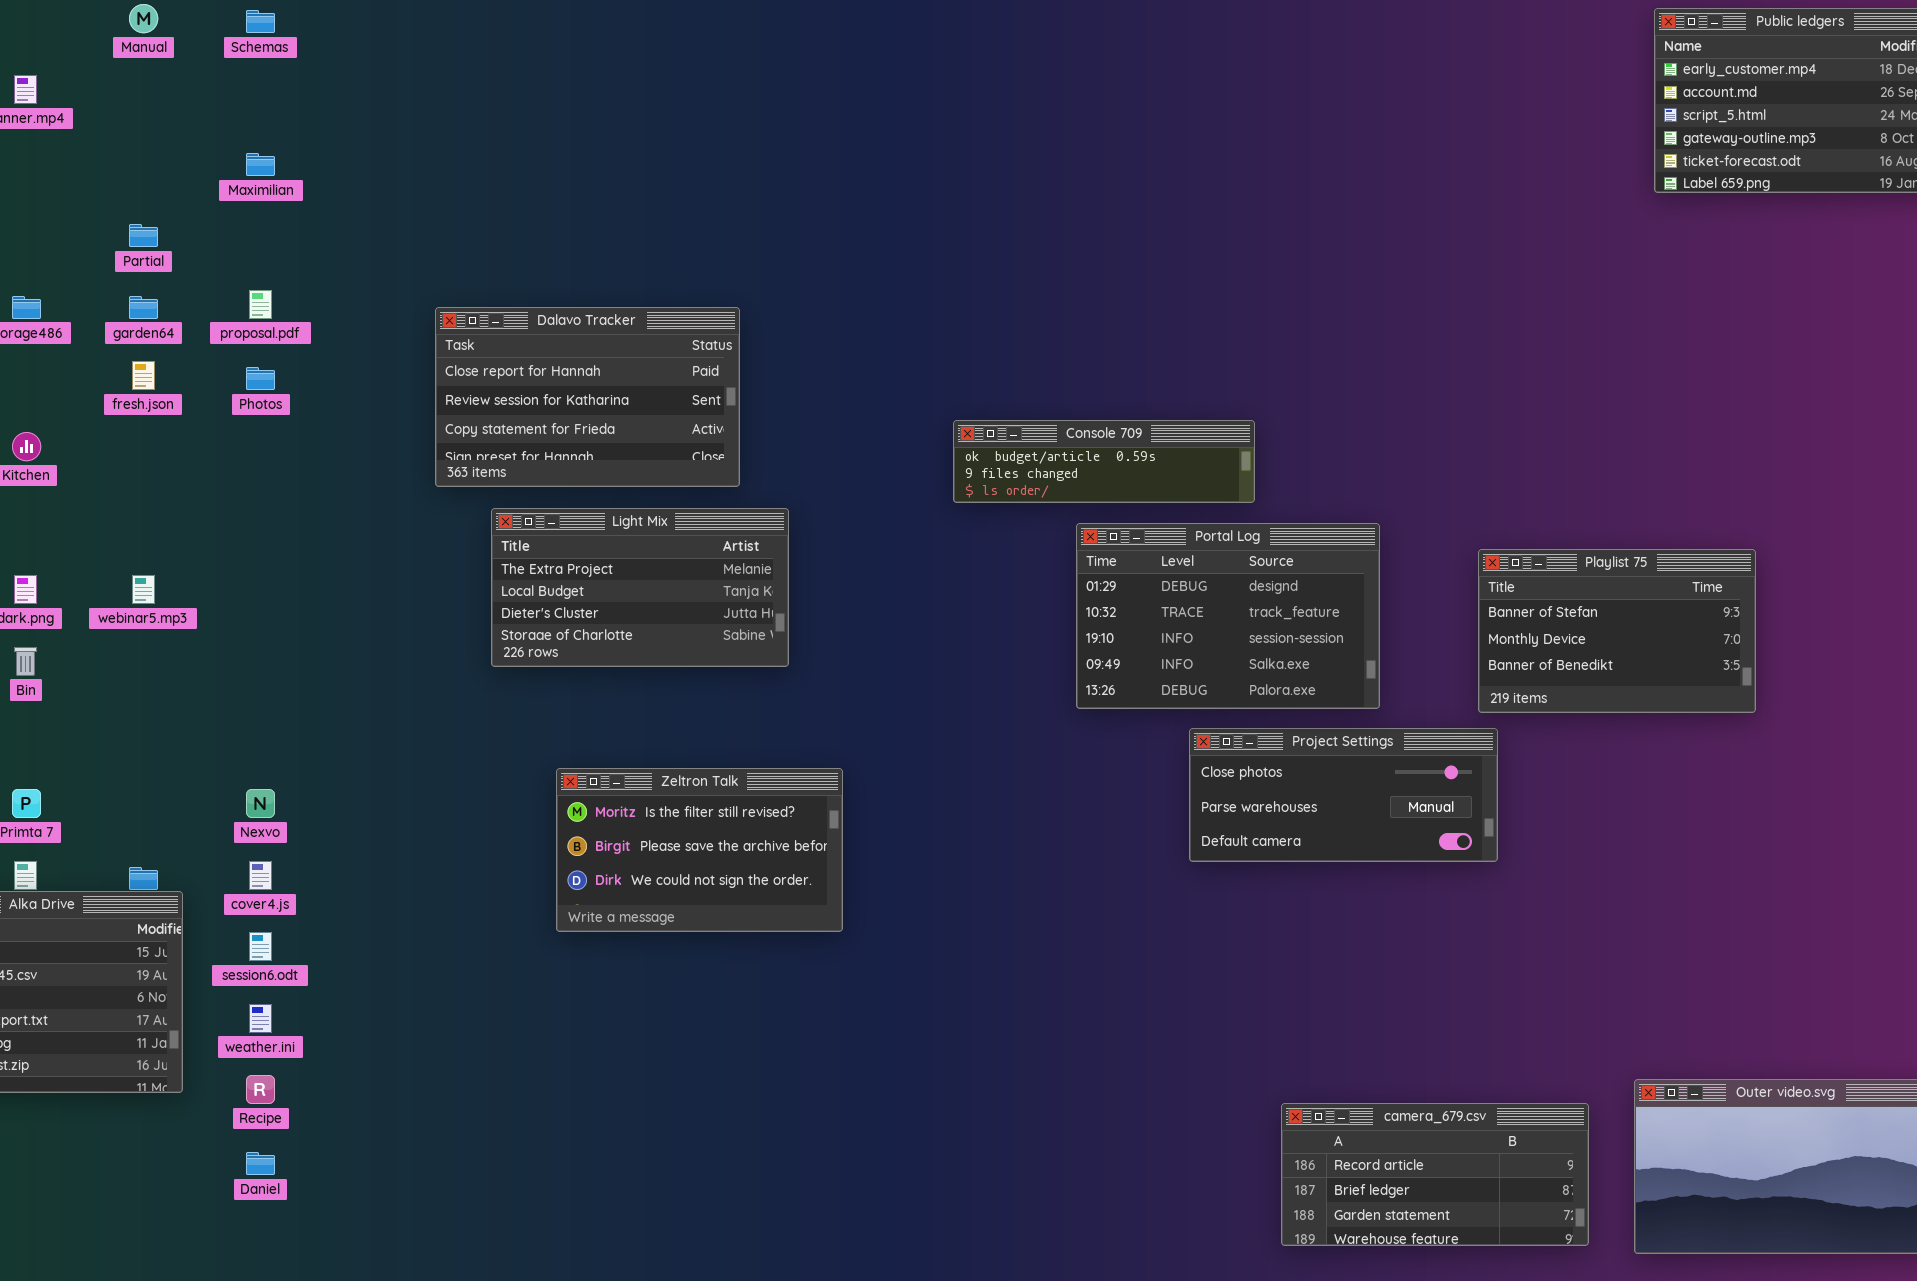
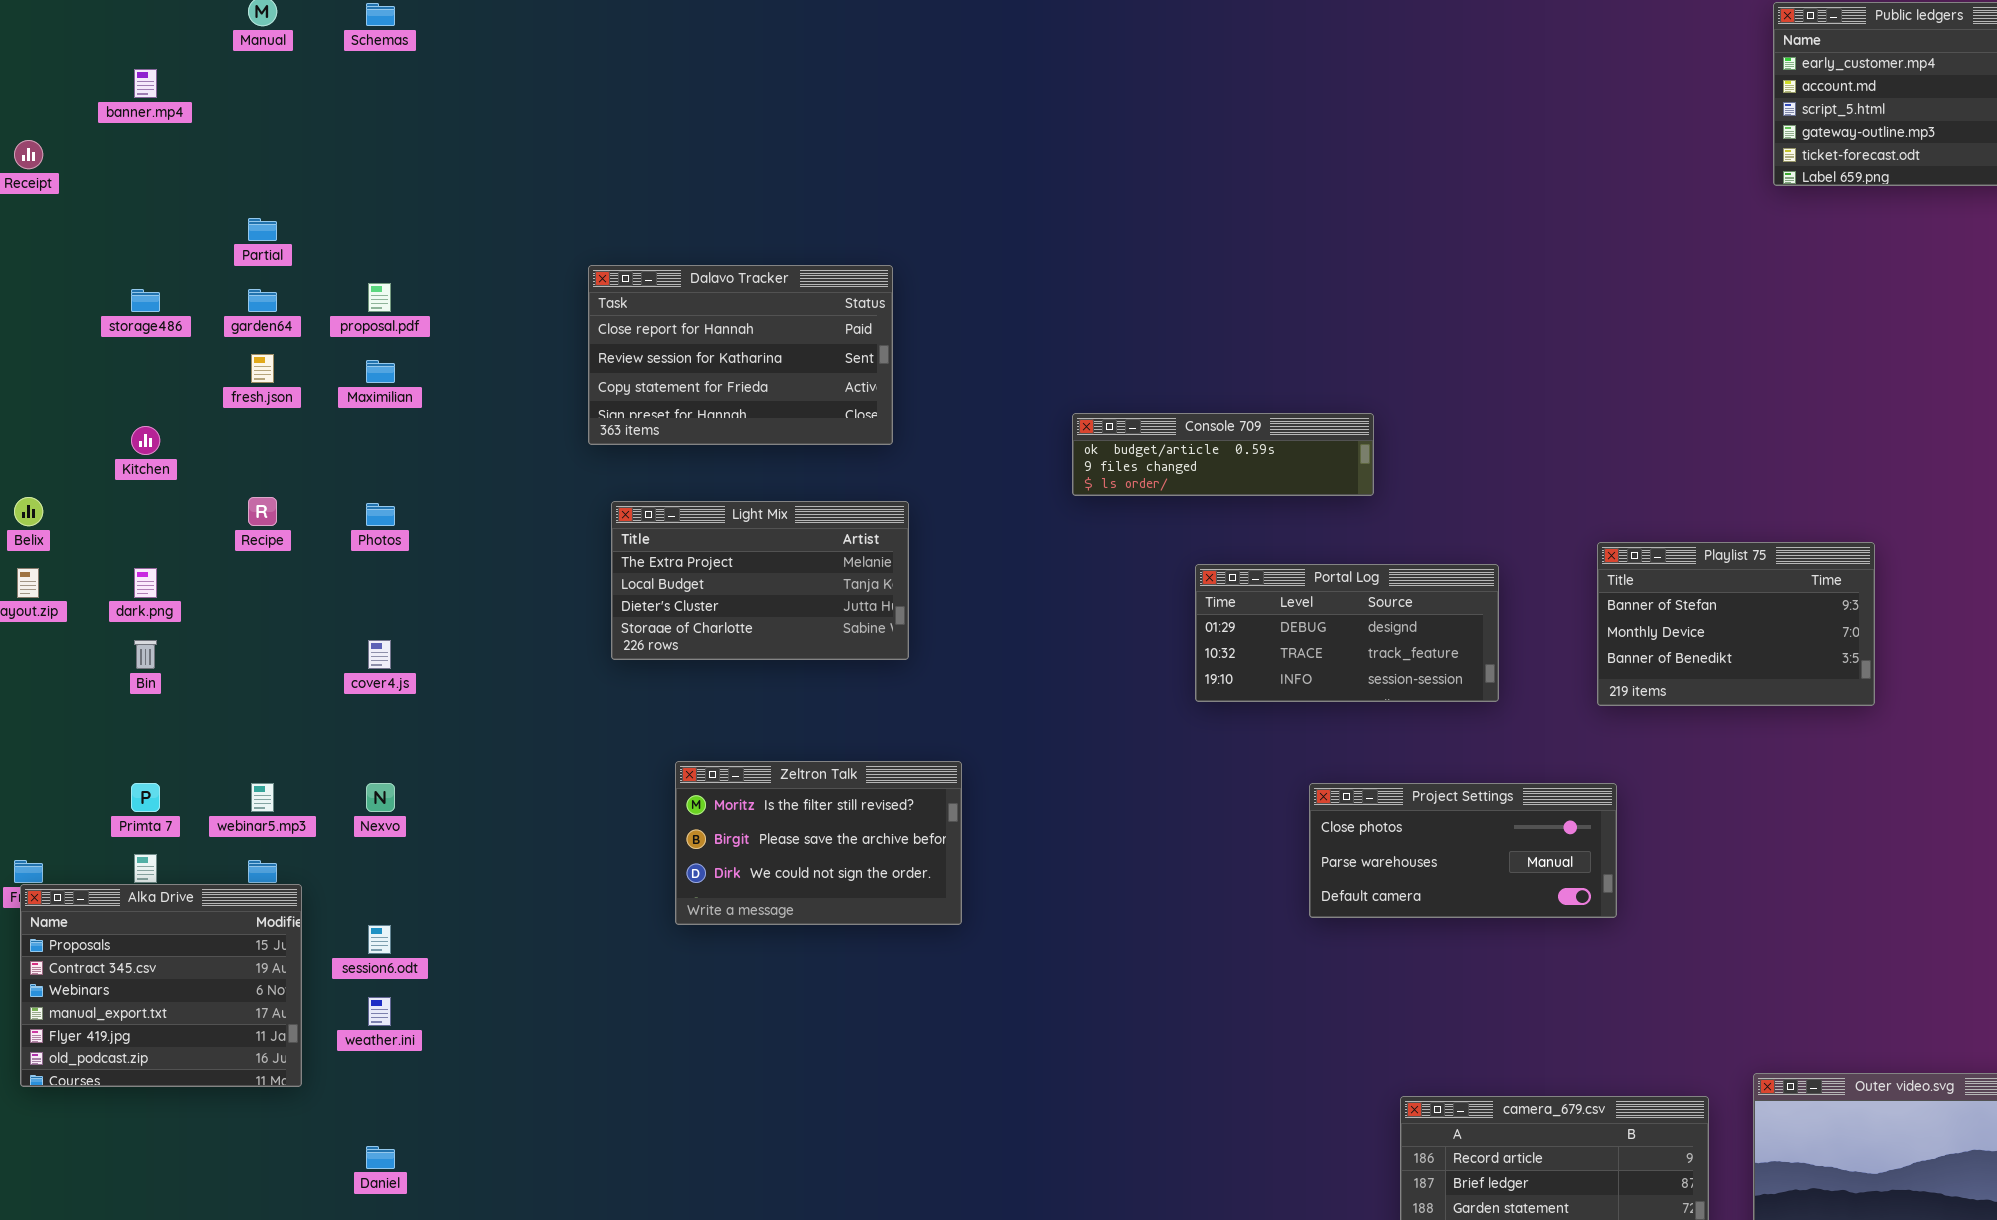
Maximilian: [246,153,275,176] -> [366,360,395,383], moved
Dalavo Tracker: [435,307,740,487] -> [588,265,893,445], moved
Photos: [246,367,275,390] -> [366,503,395,526], moved
Portal Log: [1076,523,1380,709] -> [1195,564,1499,702], resized
webinar5.mp3: [132,575,155,604] -> [251,783,274,812], moved
Project Settings: [1189,728,1498,862] -> [1309,783,1617,918], moved
cover4.js: [249,861,272,890] -> [368,640,391,669], moved
Recipe: [246,1075,275,1104] -> [248,497,277,526], moved

